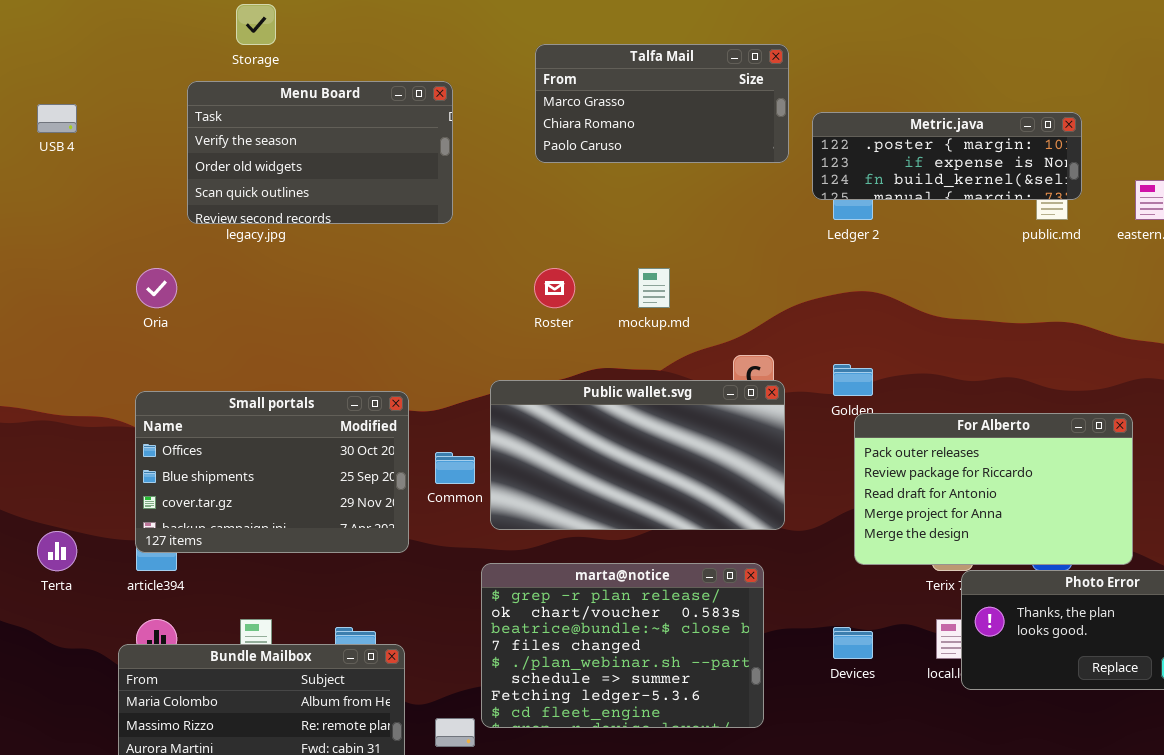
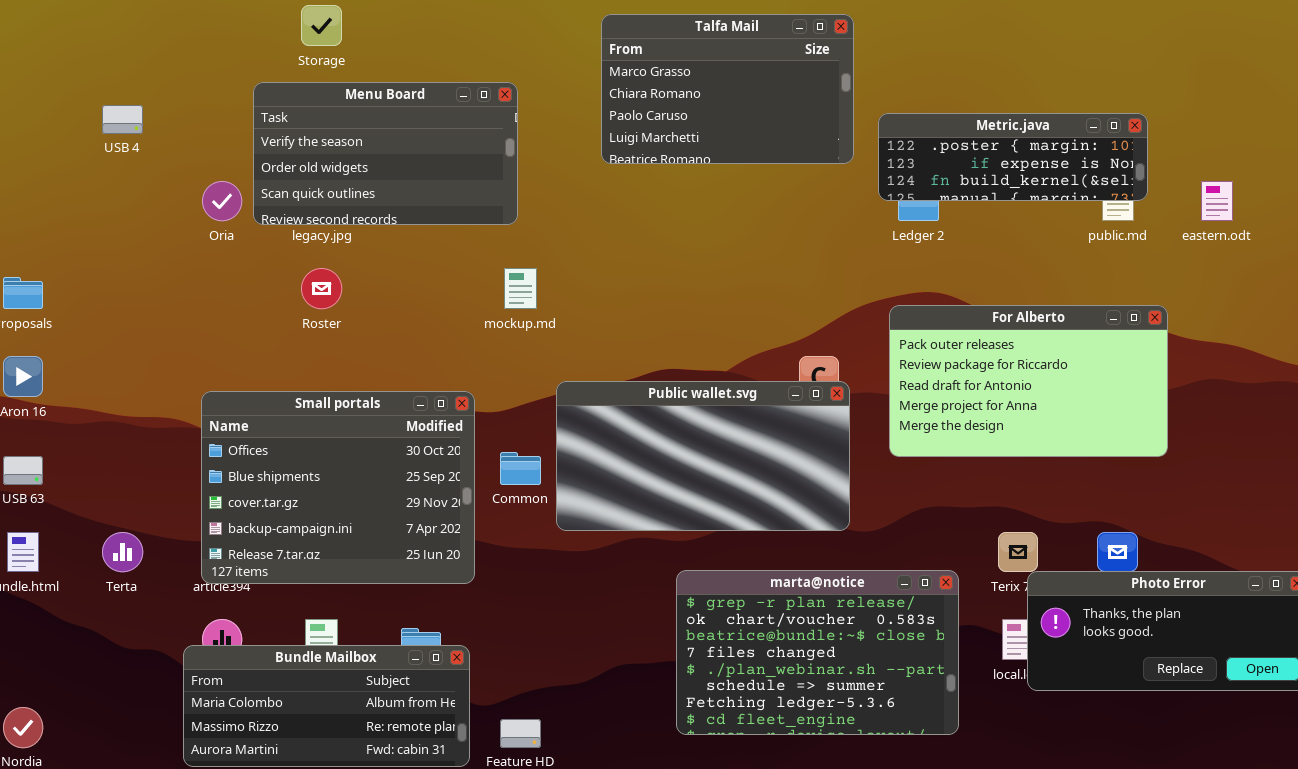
Talfa Mail: [535,44,789,163] -> [601,14,854,164], resized
Oria: [136,268,177,308] -> [202,181,242,221], moved
Roster: [534,268,575,308] -> [301,268,342,309], moved
mockup.md: [638,268,670,308] -> [504,268,537,309], moved
Small portals: [135,391,409,553] -> [201,391,475,584], resized
For Alberto: [854,413,1133,565] -> [889,305,1168,457], moved
marta@notice: [481,563,764,728] -> [676,570,959,735], moved

